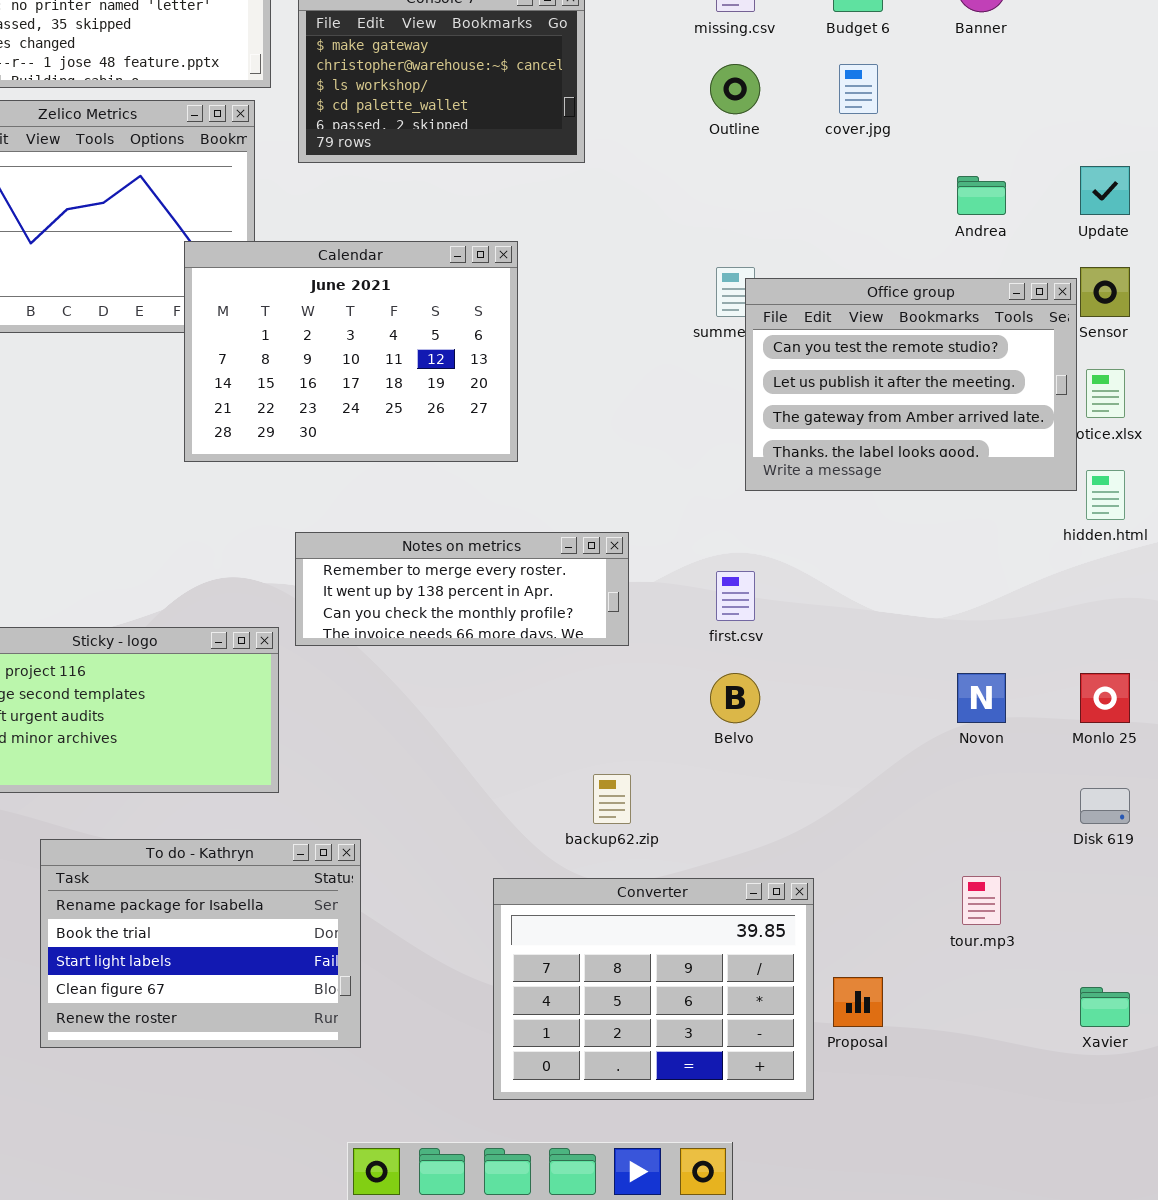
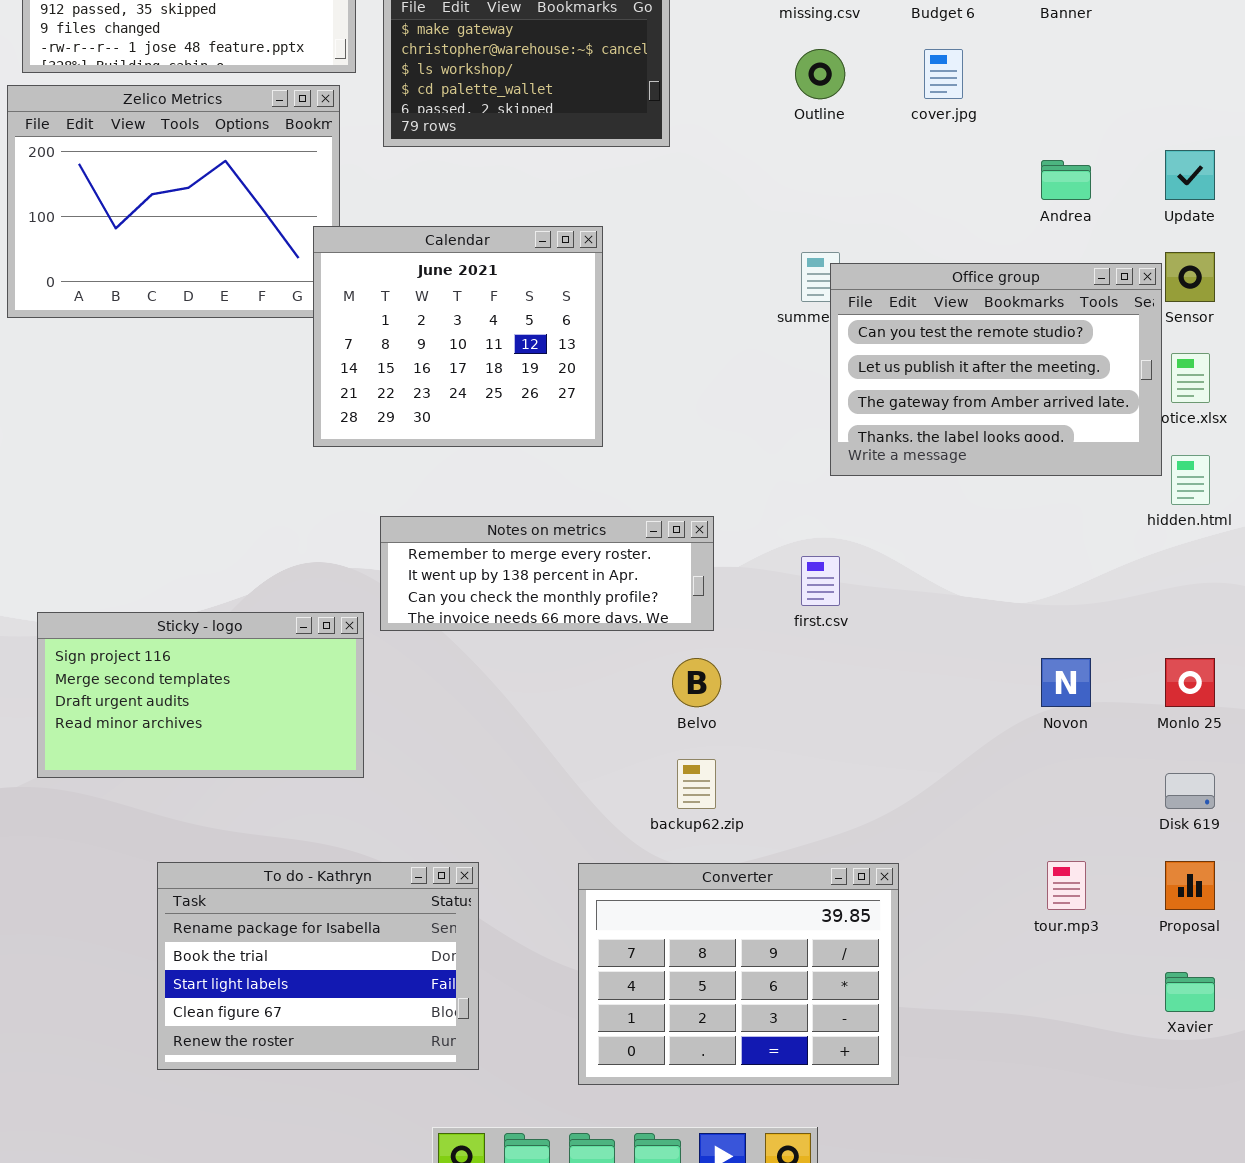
Calendar: [184,241,518,462] -> [313,226,603,447], resized
Belvo: [710,673,760,723] -> [672,658,721,707], moved
To do - Kathryn: [40,839,361,1048] -> [157,862,479,1070], moved
Proposal: [833,977,883,1027] -> [1165,861,1215,910], moved

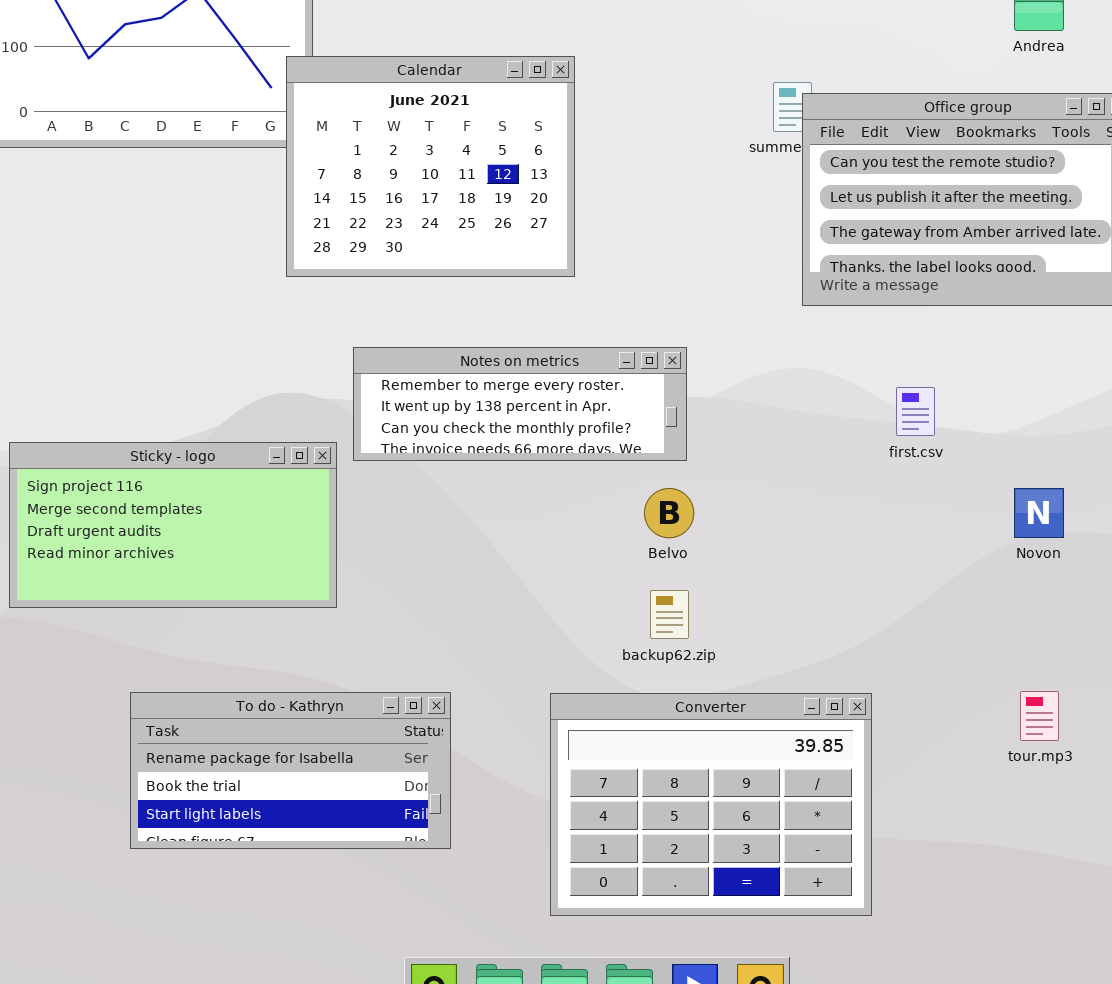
first.csv: [801,556,840,606] -> [896,387,935,436], moved
To do - Kathryn: [157,862,479,1070] -> [130,692,451,849], resized

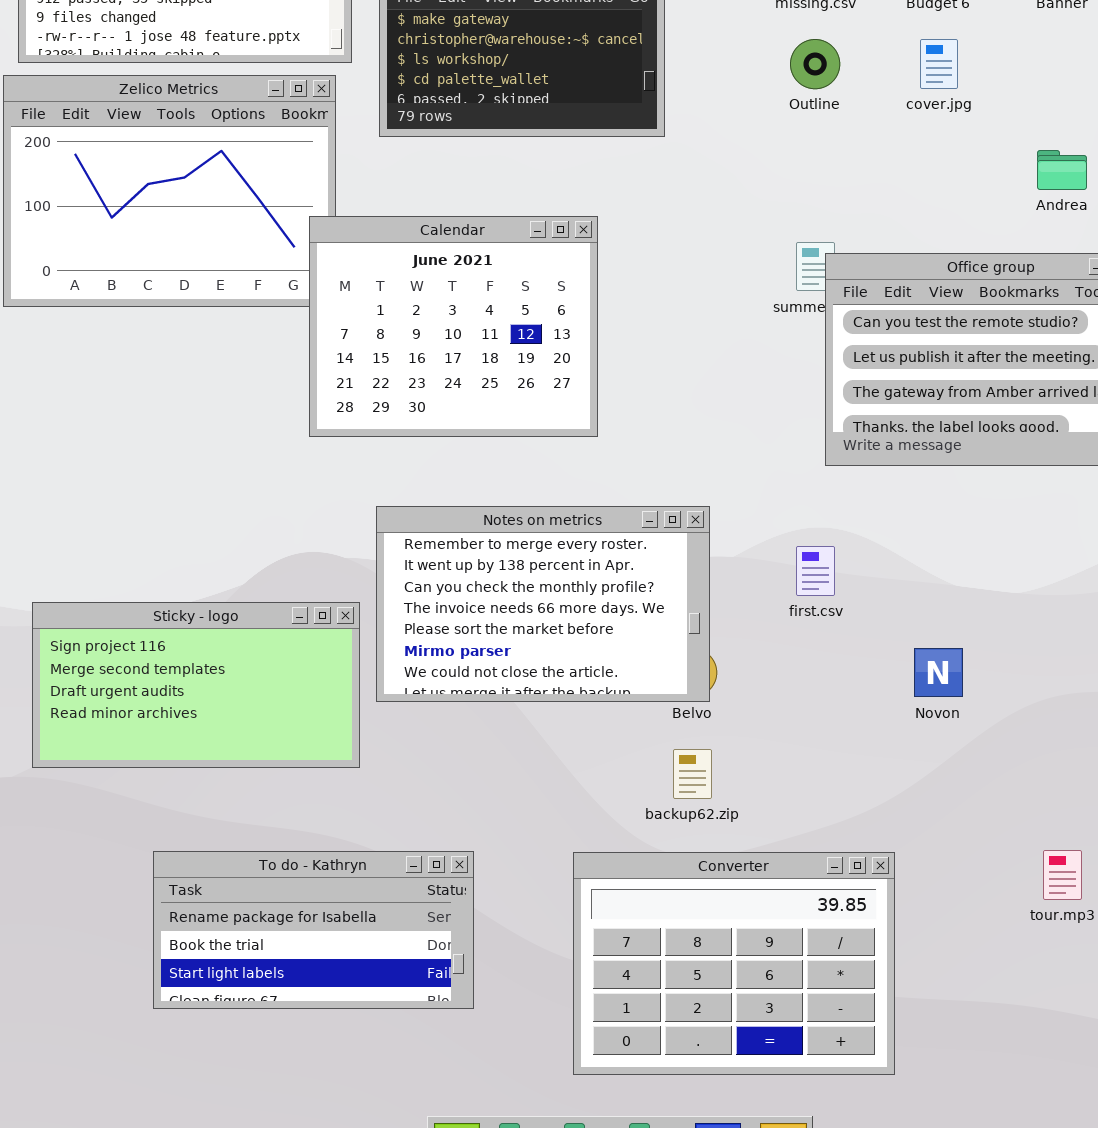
Notes on metrics: [353,347,687,461] -> [376,506,710,702], resized
first.csv: [896,387,935,436] -> [796,546,835,596], moved
Novon: [1014,488,1064,538] -> [914,648,963,697], moved

